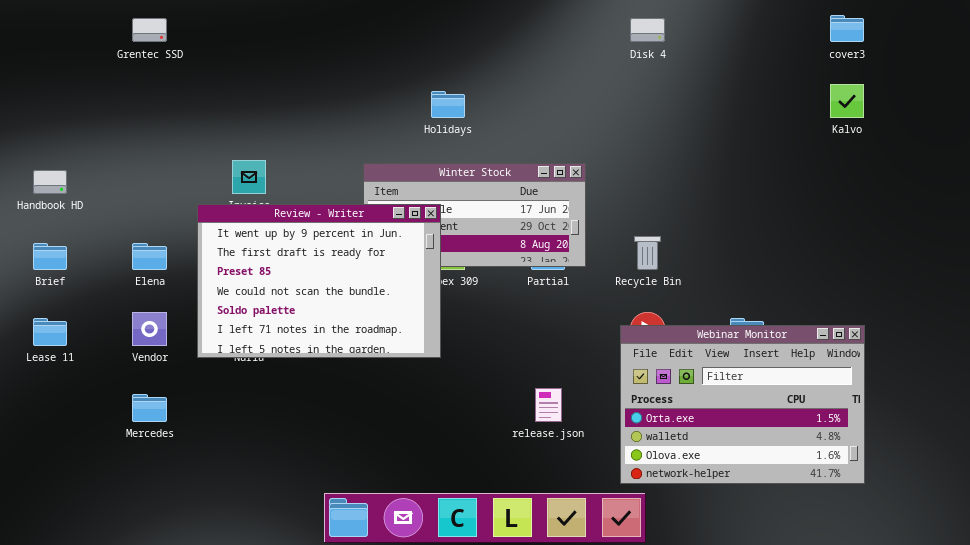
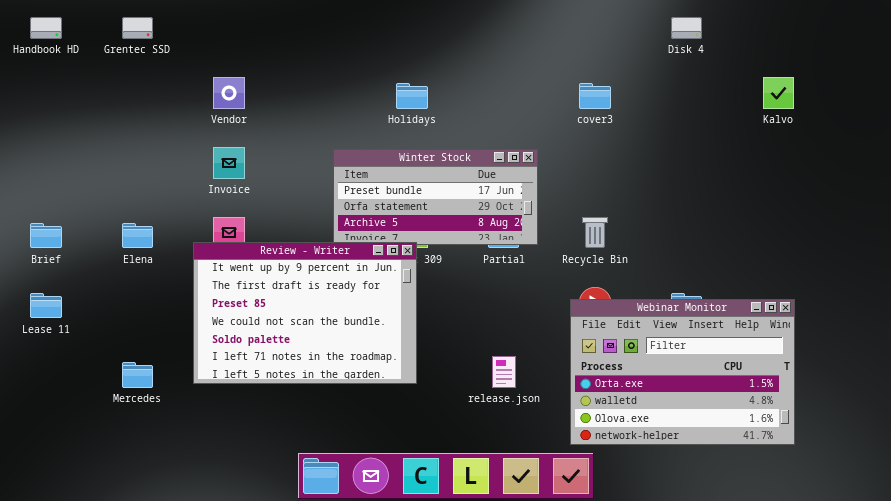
cover3: [830,15,864,42] -> [579,83,611,109], moved
Disk 4: [630,18,665,42] -> [671,17,702,39], moved
Handbook HD: [33,170,67,194] -> [30,17,62,39], moved
Review - Writer: [197,204,441,358] -> [193,242,417,384], moved
Vendor: [132,312,167,346] -> [213,77,245,109], moved

